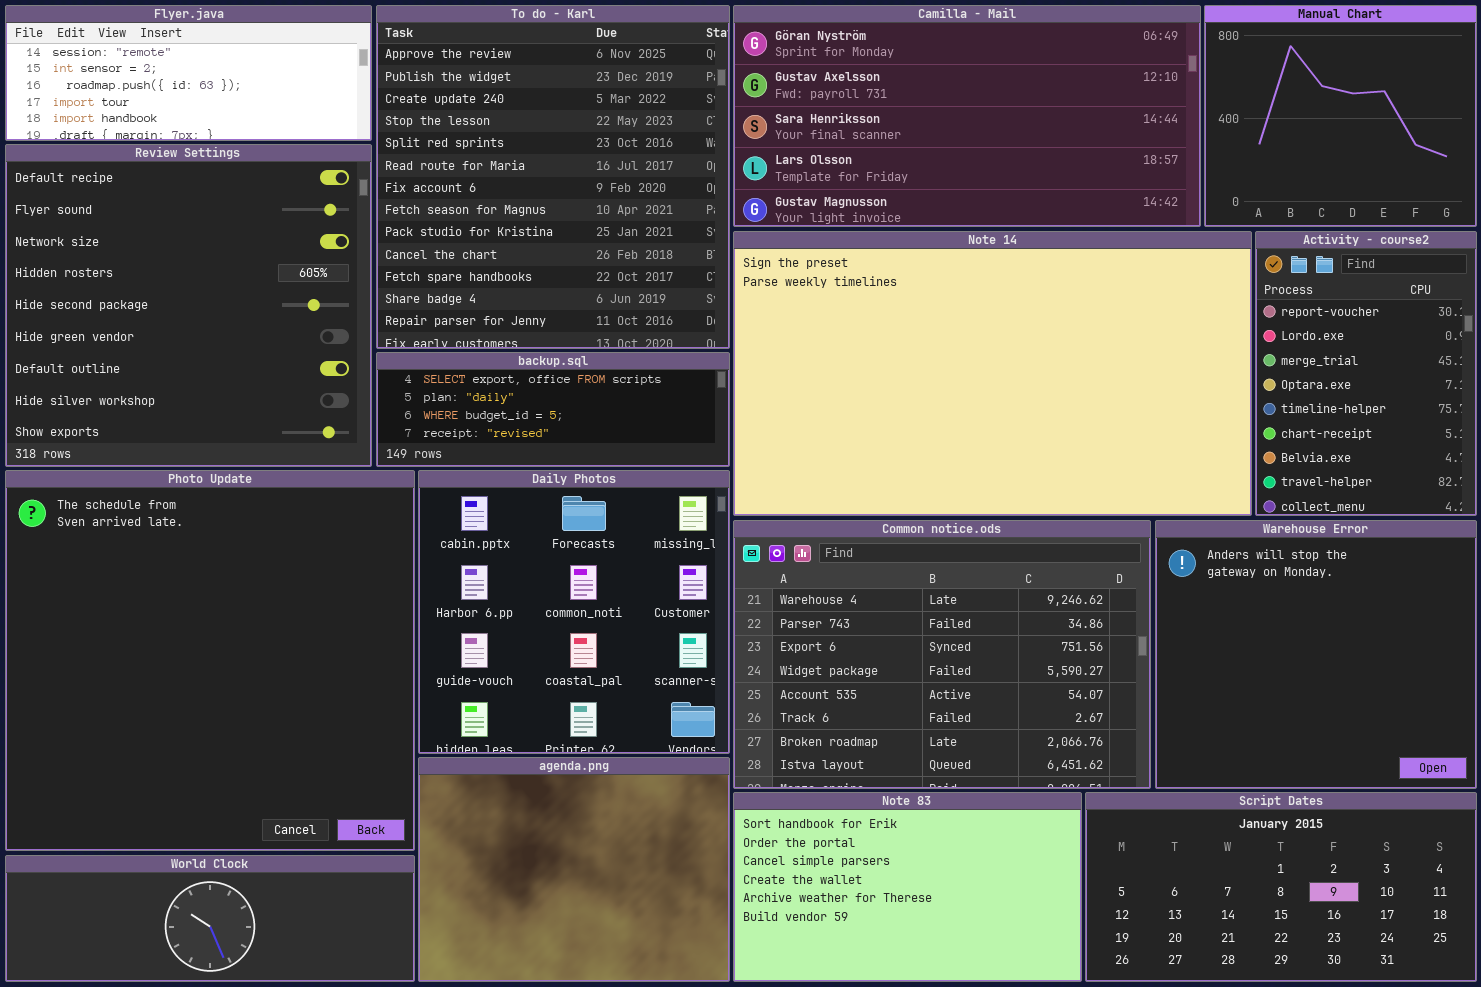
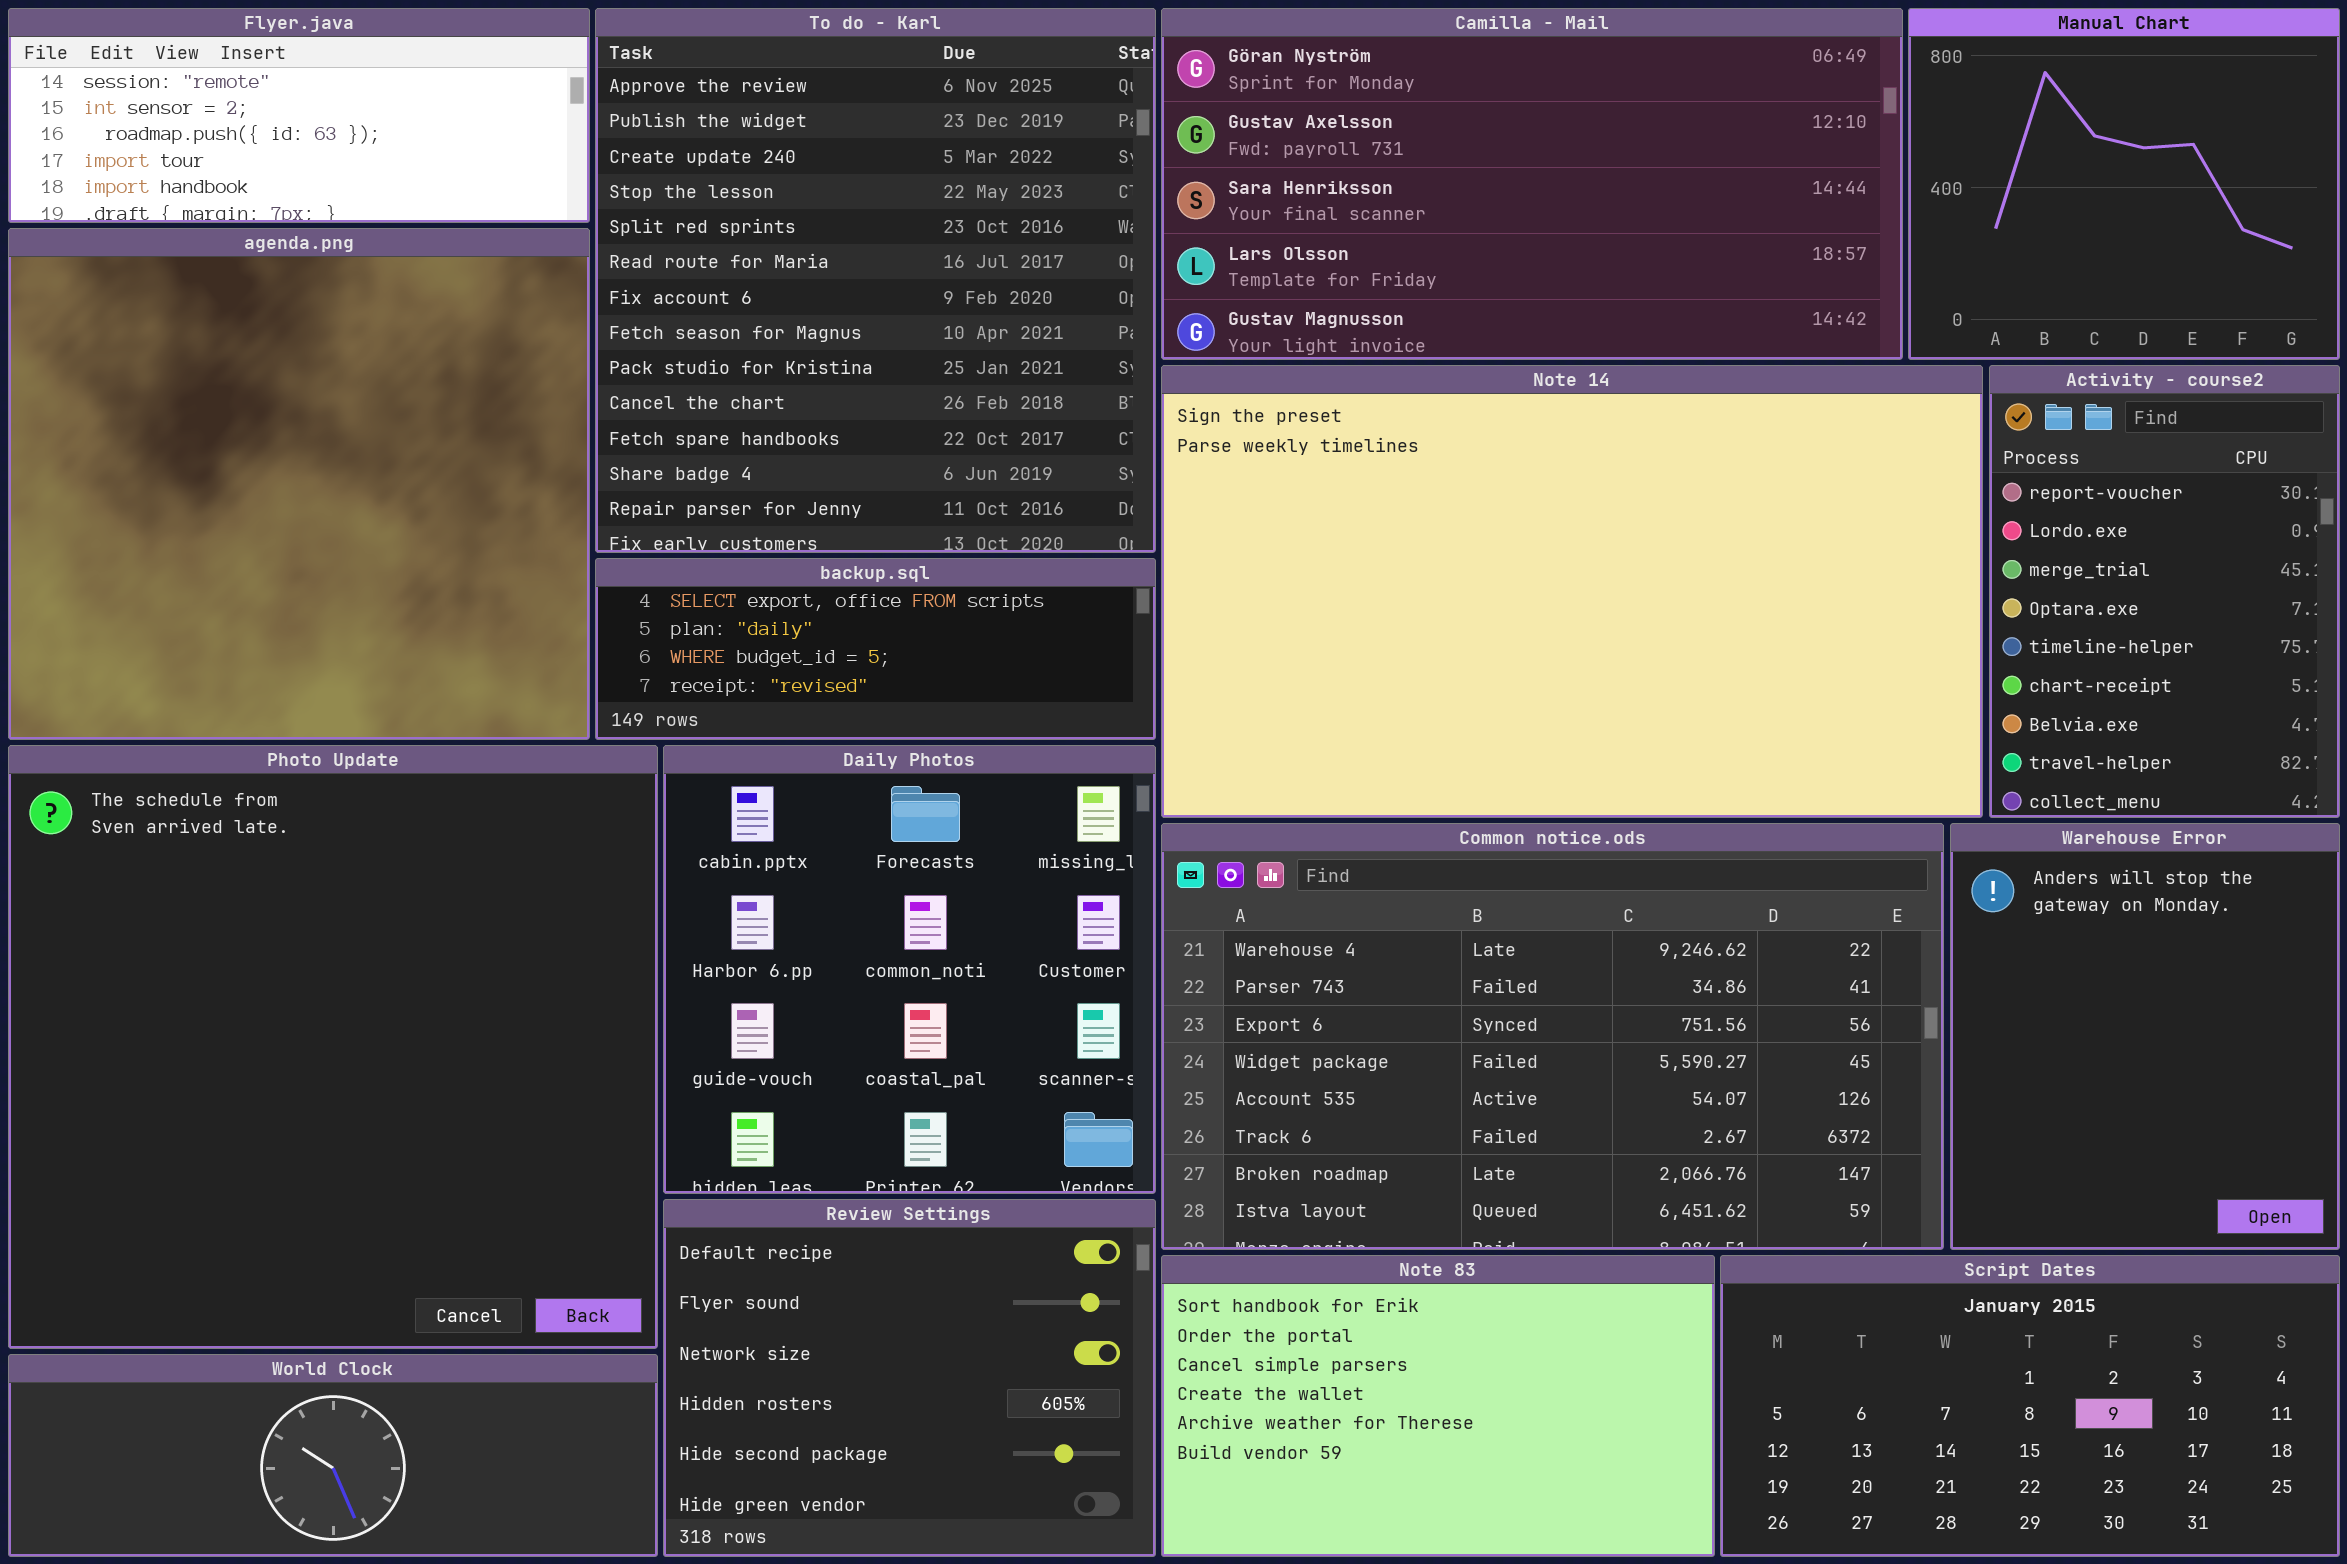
Review Settings: [5,144,372,467] -> [663,1199,1156,1557], moved, resized
Common notice.ods: [733,520,1151,789] -> [1161,823,1944,1250], resized
Warehouse Error: [1155,520,1477,789] -> [1950,823,2340,1250], resized
agenda.png: [418,757,730,982] -> [8,228,590,740], moved, resized

